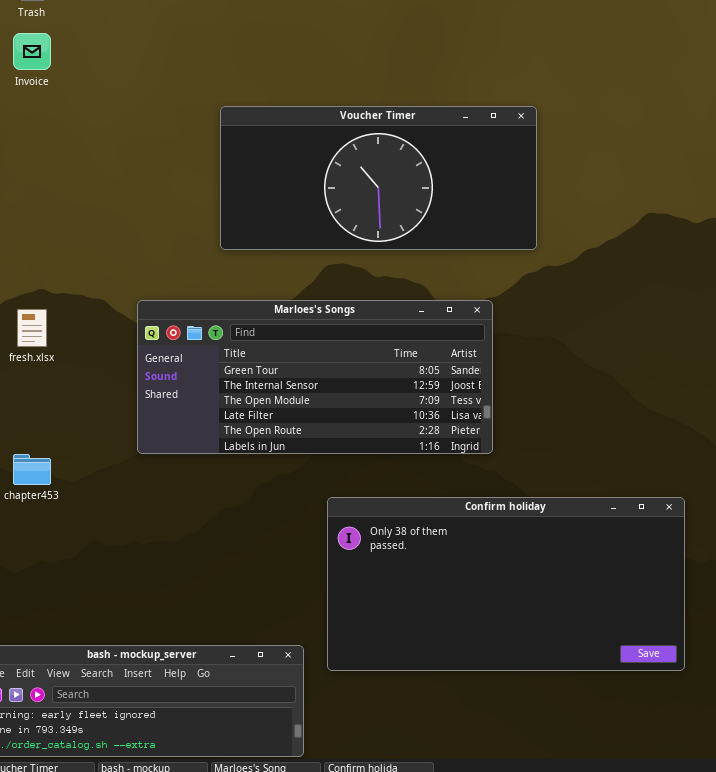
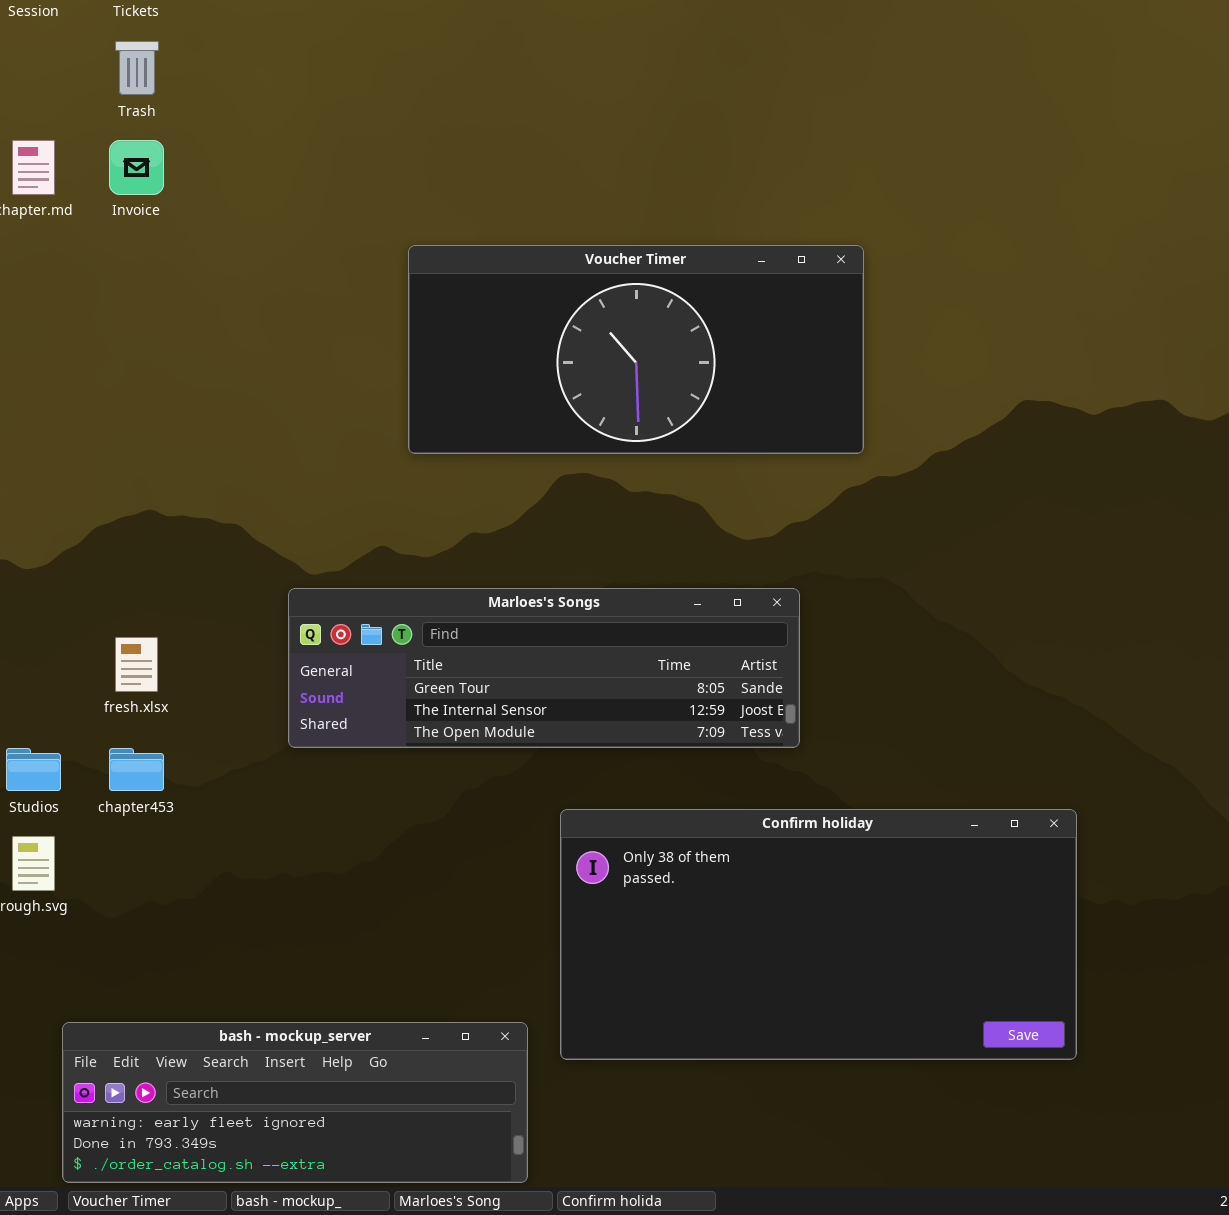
Marloes's Songs: [137,300,493,454] -> [288,588,800,748], resized
fresh.xlsx: [17,309,47,347] -> [115,637,158,692], moved

